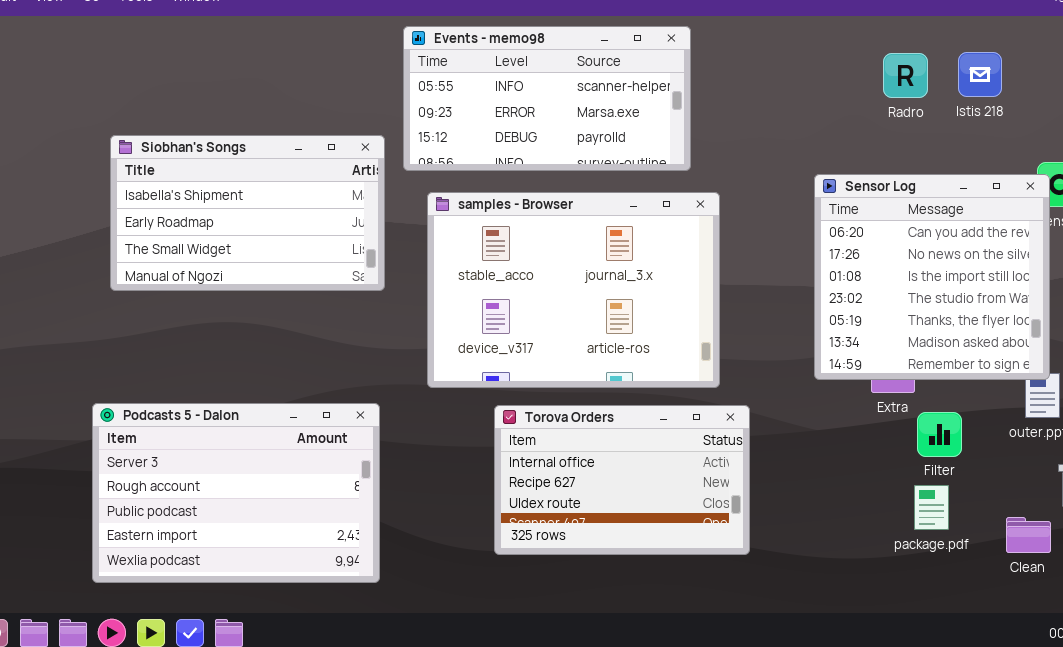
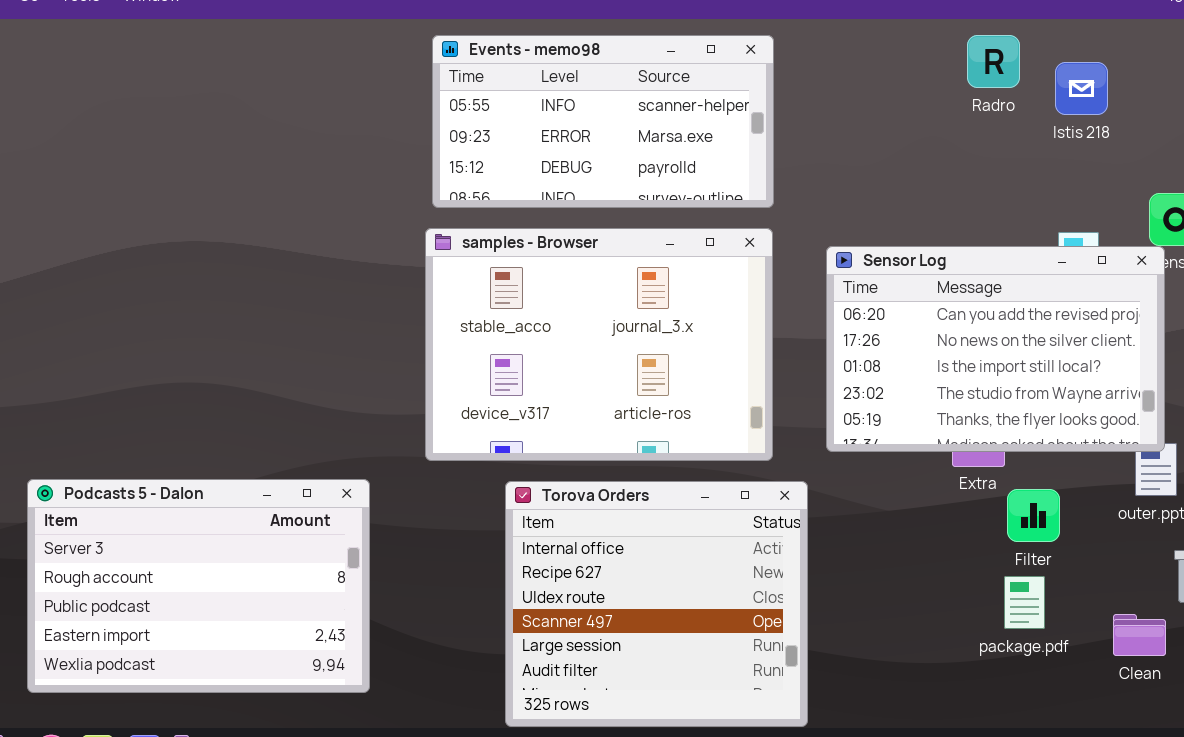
Events - memo98: [403,26,691,171] -> [432,35,774,208], moved
Radro: [883,53,928,98] -> [967,35,1020,88], moved
Siobhan's Songs: [110,135,385,291] -> none, closed
Sensor Log: [814,174,1050,380] -> [826,246,1165,452], resized
Torova Orders: [494,405,750,555] -> [505,481,808,727], resized

